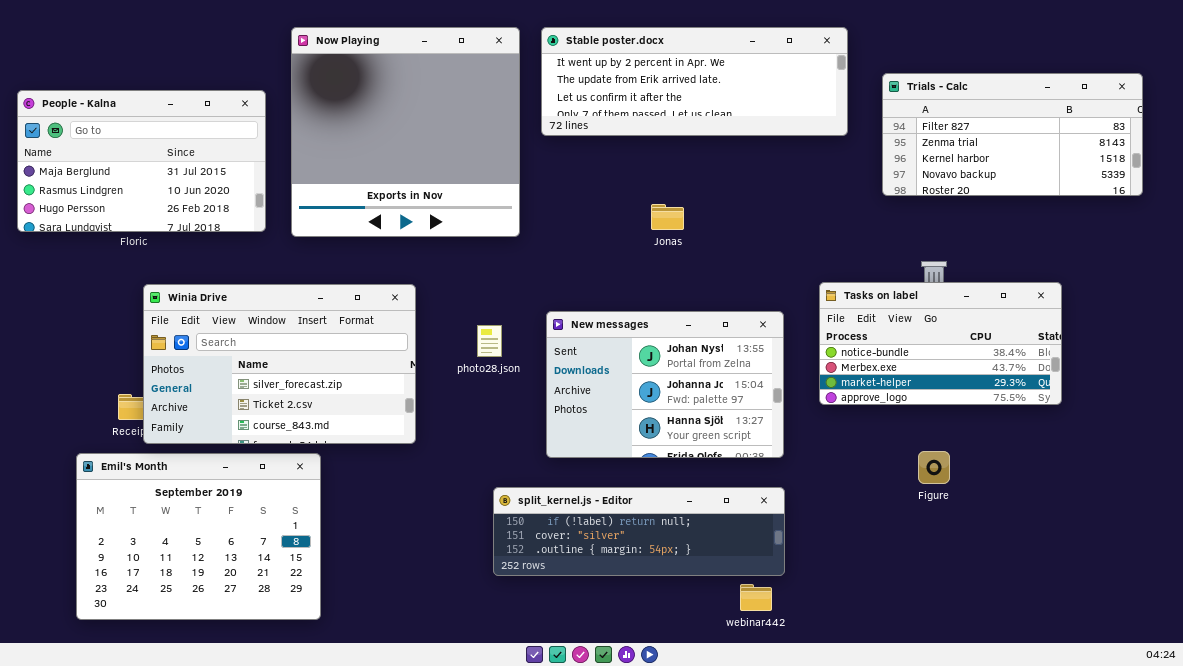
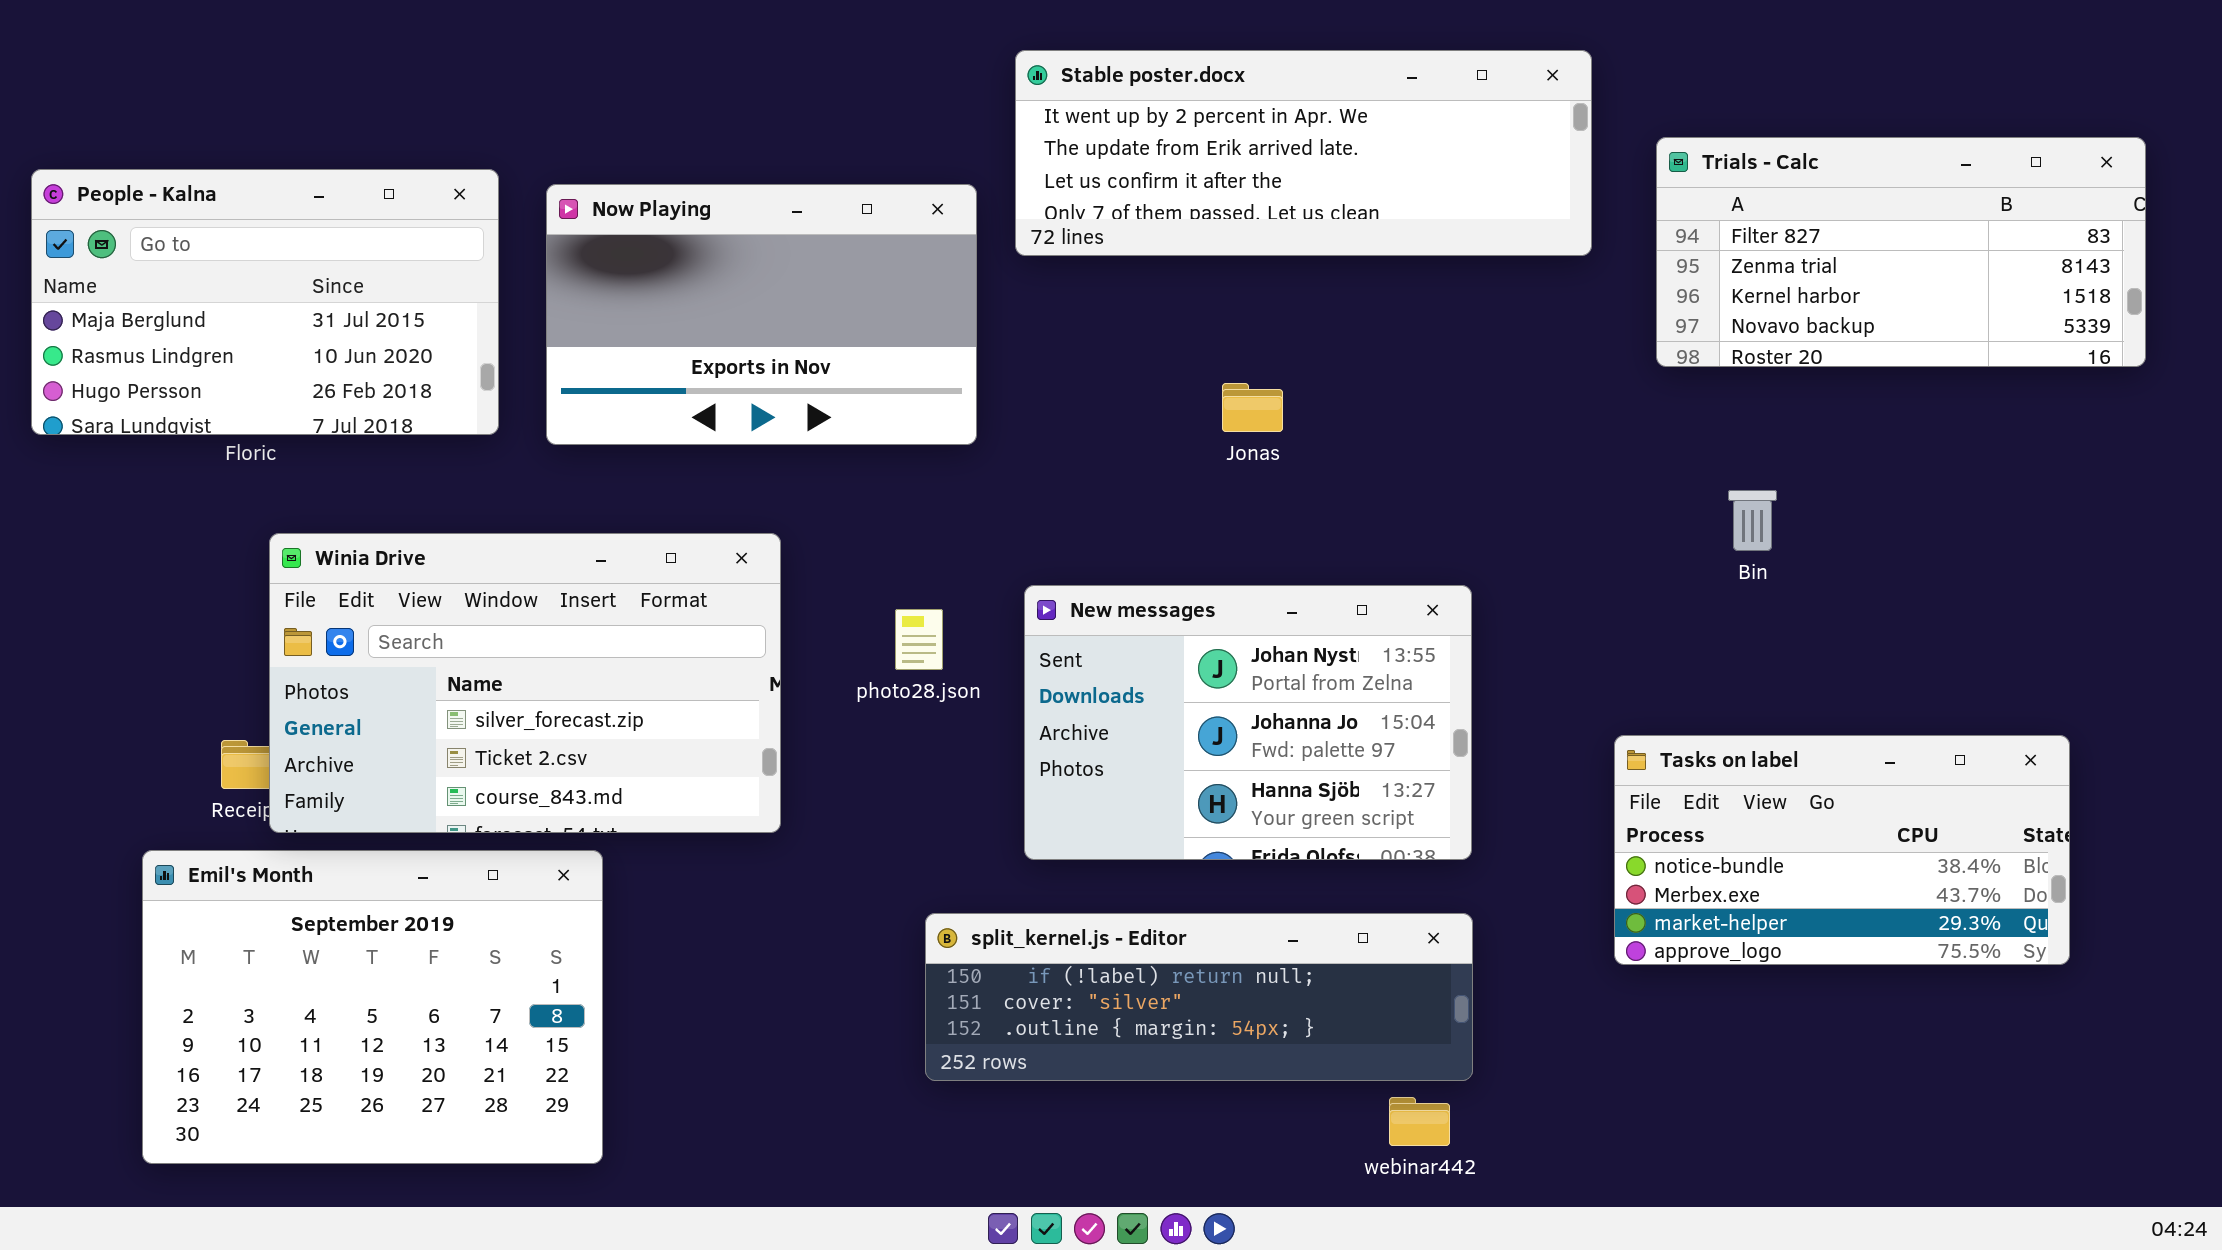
Now Playing: [291,27,520,237] -> [546,184,977,445], resized
Tasks on label: [819,282,1062,405] -> [1614,735,2070,965], moved

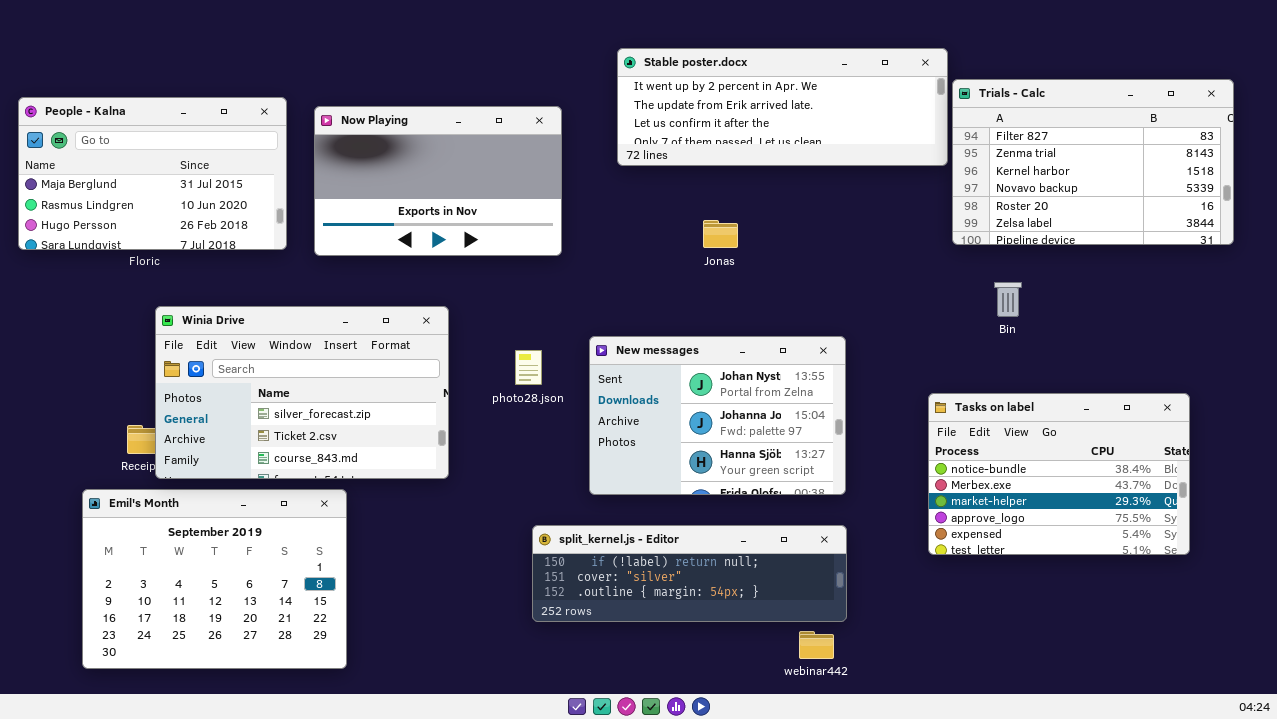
Stable poster.docx: [1015,50,1592,256] -> [617,48,948,166], moved
Trials - Calc: [1656,137,2146,367] -> [952,79,1234,245], resized
Tasks on label: [1614,735,2070,965] -> [928,393,1190,555], resized

